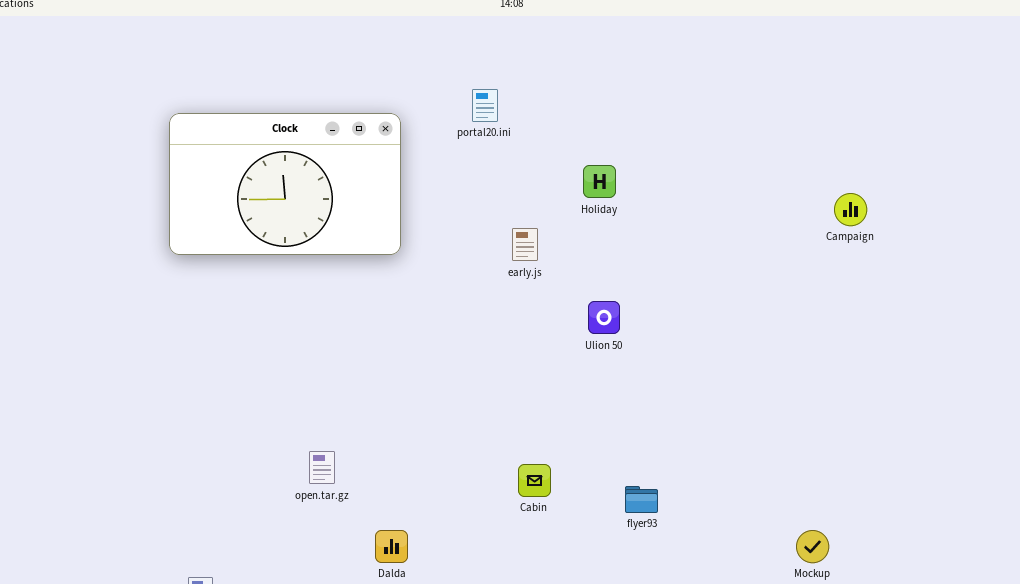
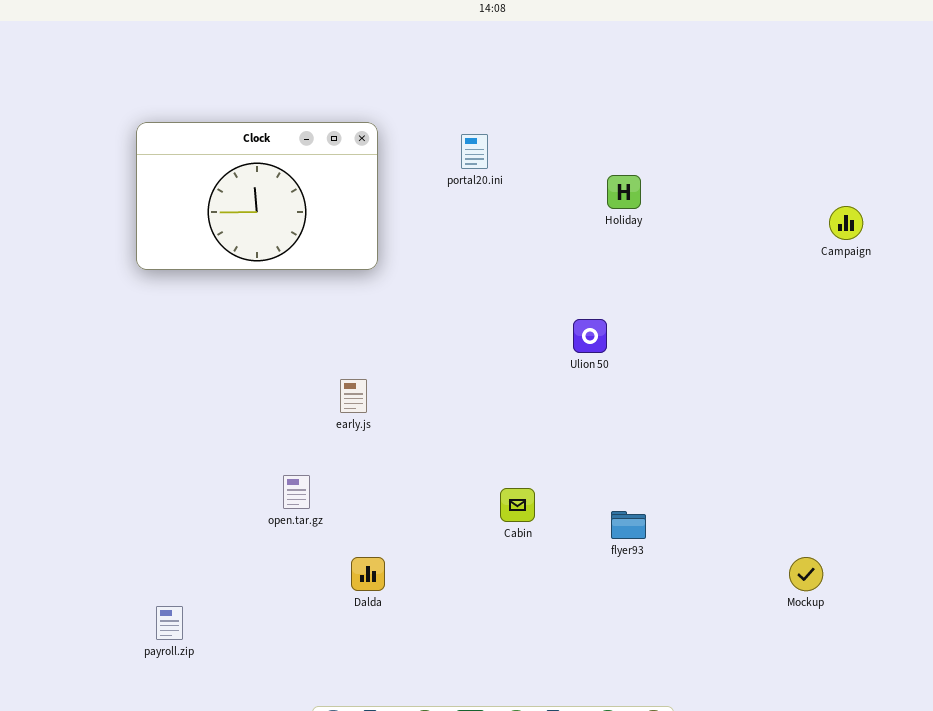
portal20.ini: [472,89,498,122] -> [461,134,488,169], moved
Holiday: [583,165,616,198] -> [607,175,641,209], moved
early.js: [512,228,538,261] -> [340,379,367,413], moved

